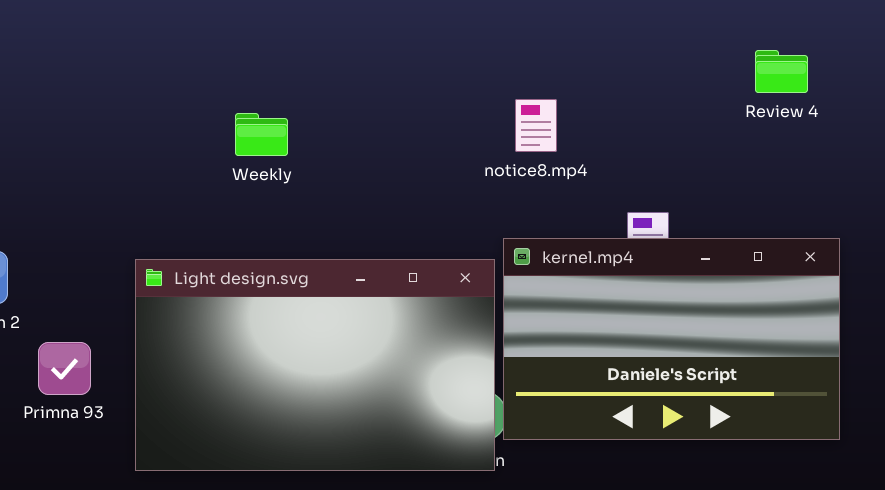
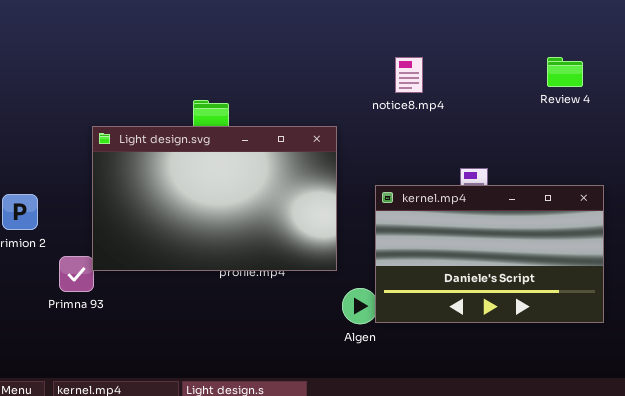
notice8.mp4: [515,99,557,152] -> [395,57,423,93], moved
Light design.svg: [135,259,495,471] -> [92,126,337,271], moved

